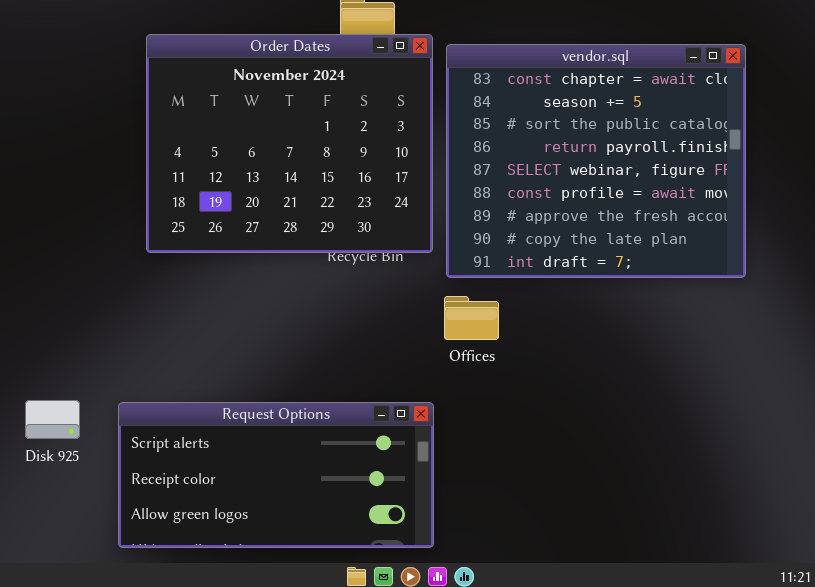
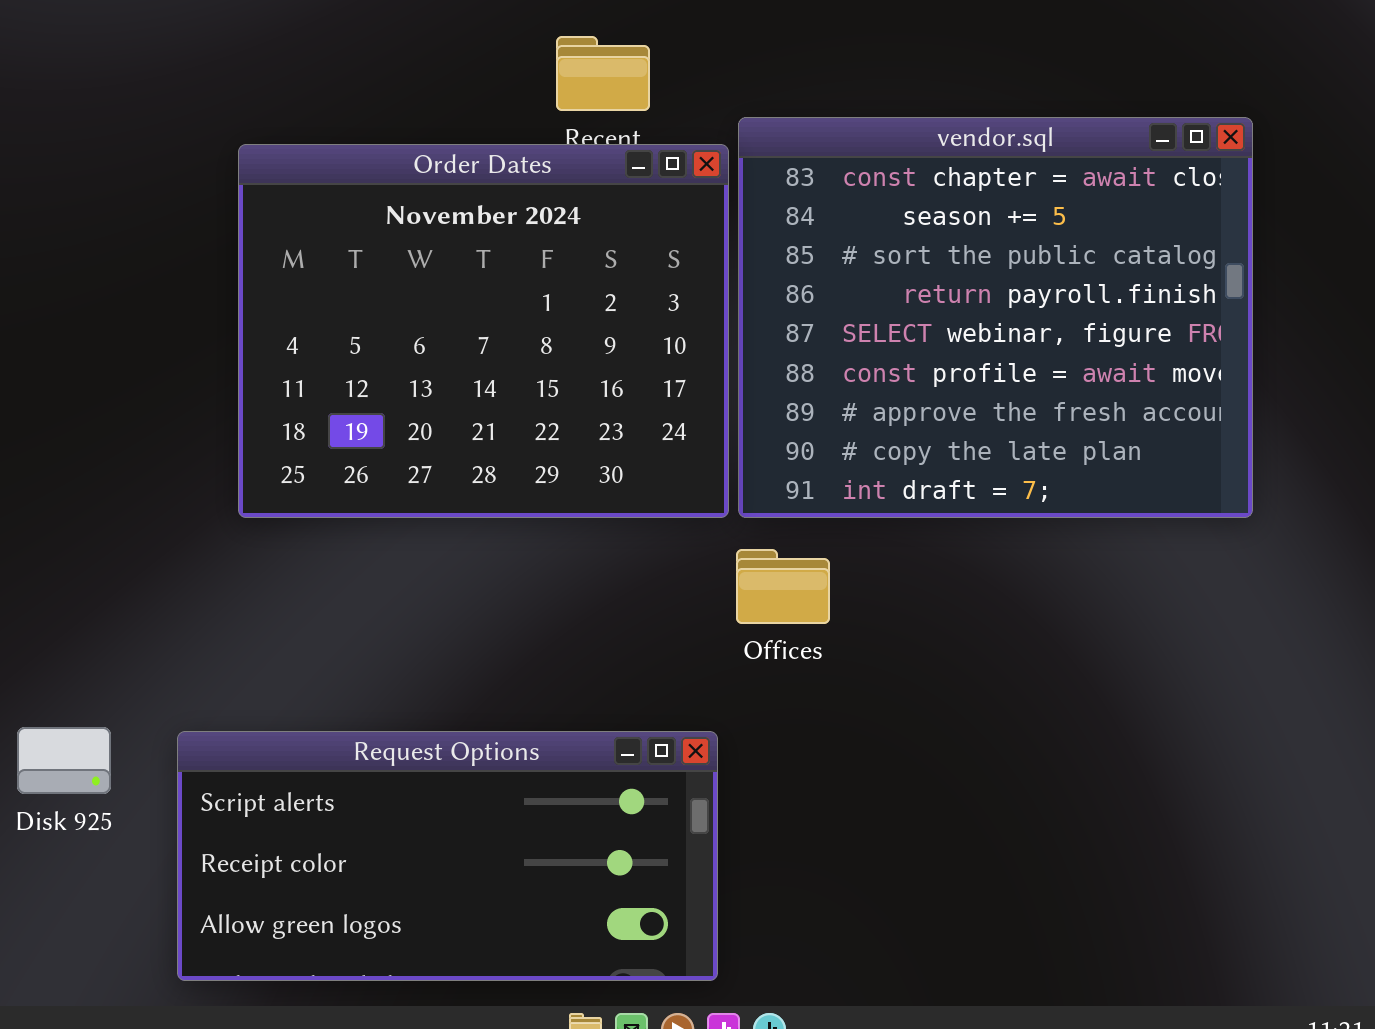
Order Dates: [146,34,433,253] -> [238,144,729,518], moved

